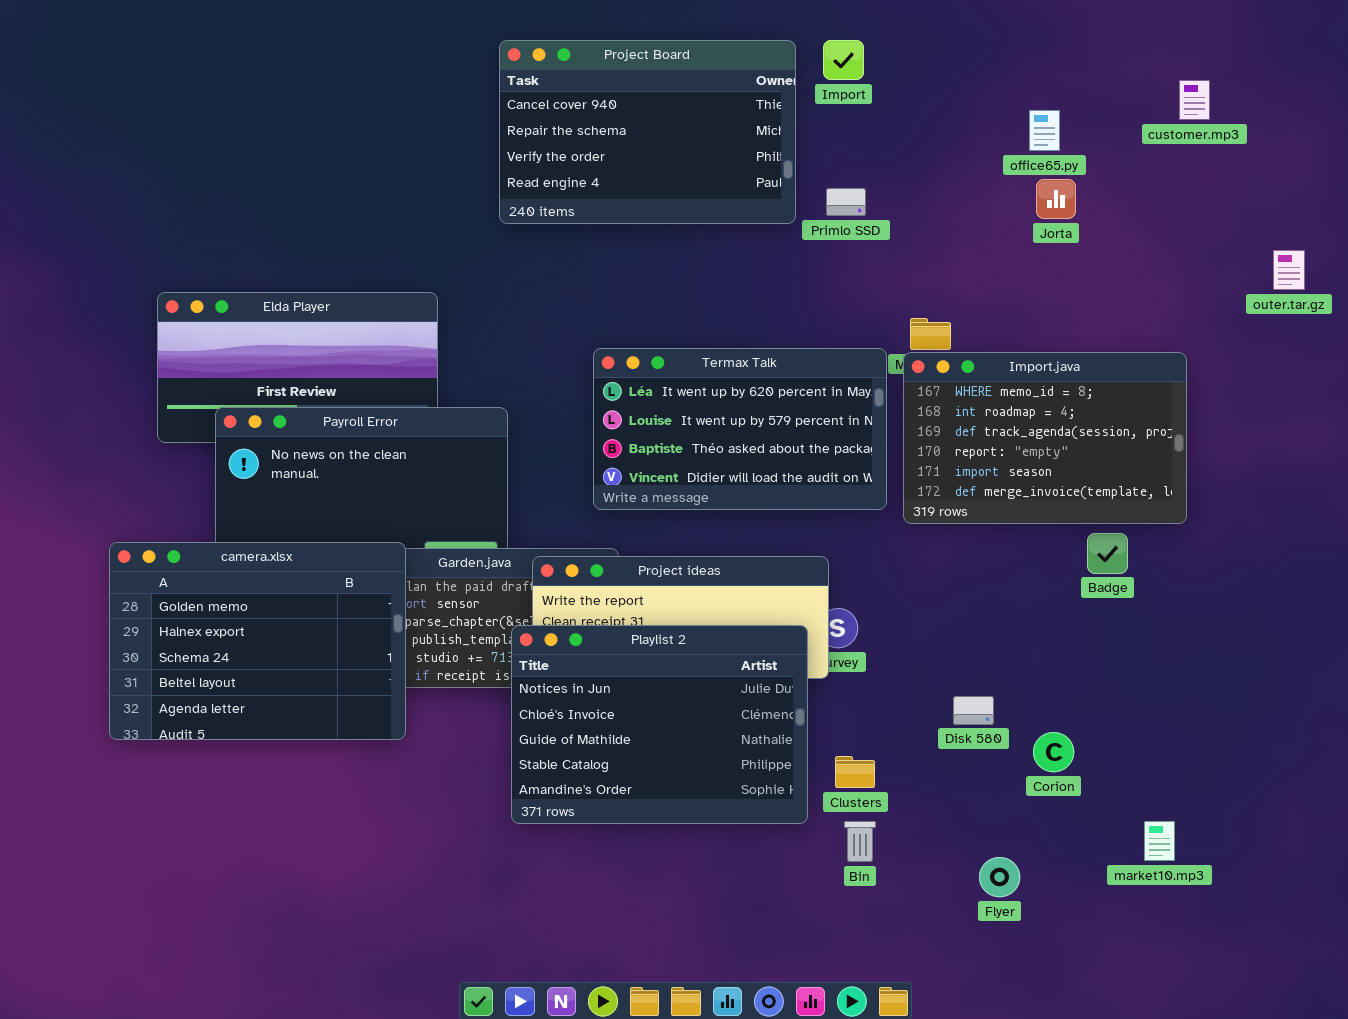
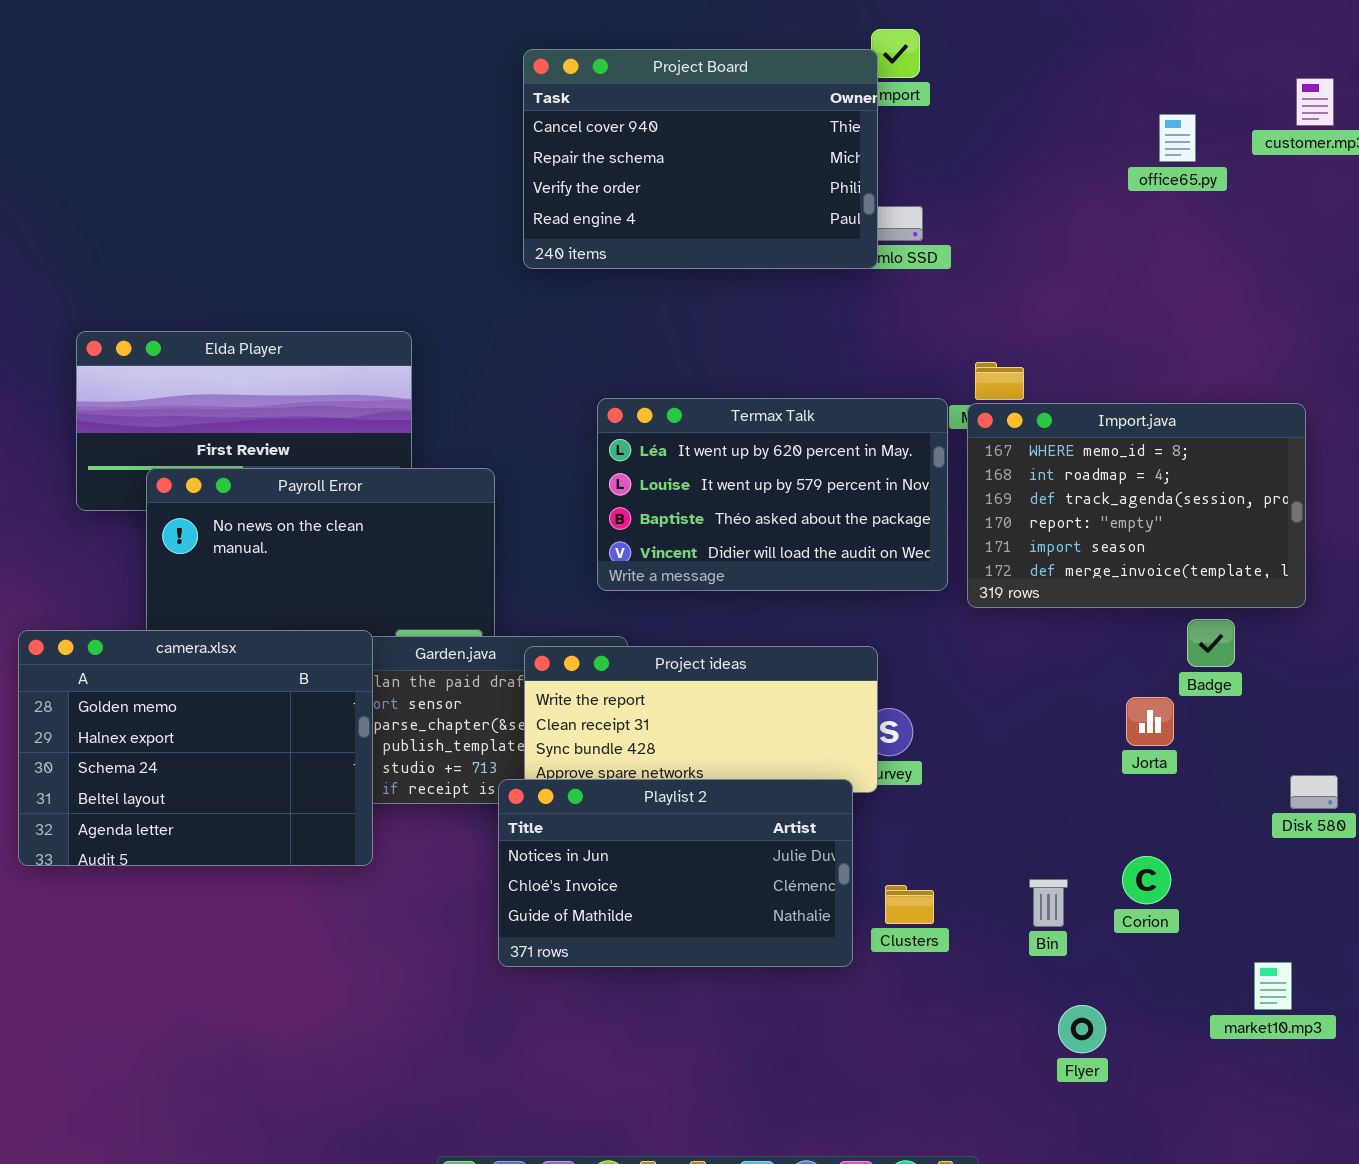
Project Board: [499,40,796,224] -> [523,49,878,269], moved
office65.py: [1029,110,1060,151] -> [1159,114,1196,162], moved
Jorta: [1036,179,1076,219] -> [1126,697,1174,746], moved
Playlist 2: [511,625,808,824] -> [498,779,853,967], resized
Disk 580: [953,696,994,725] -> [1290,775,1338,809], moved
Bin: [844,821,876,862] -> [1029,879,1068,927], moved

